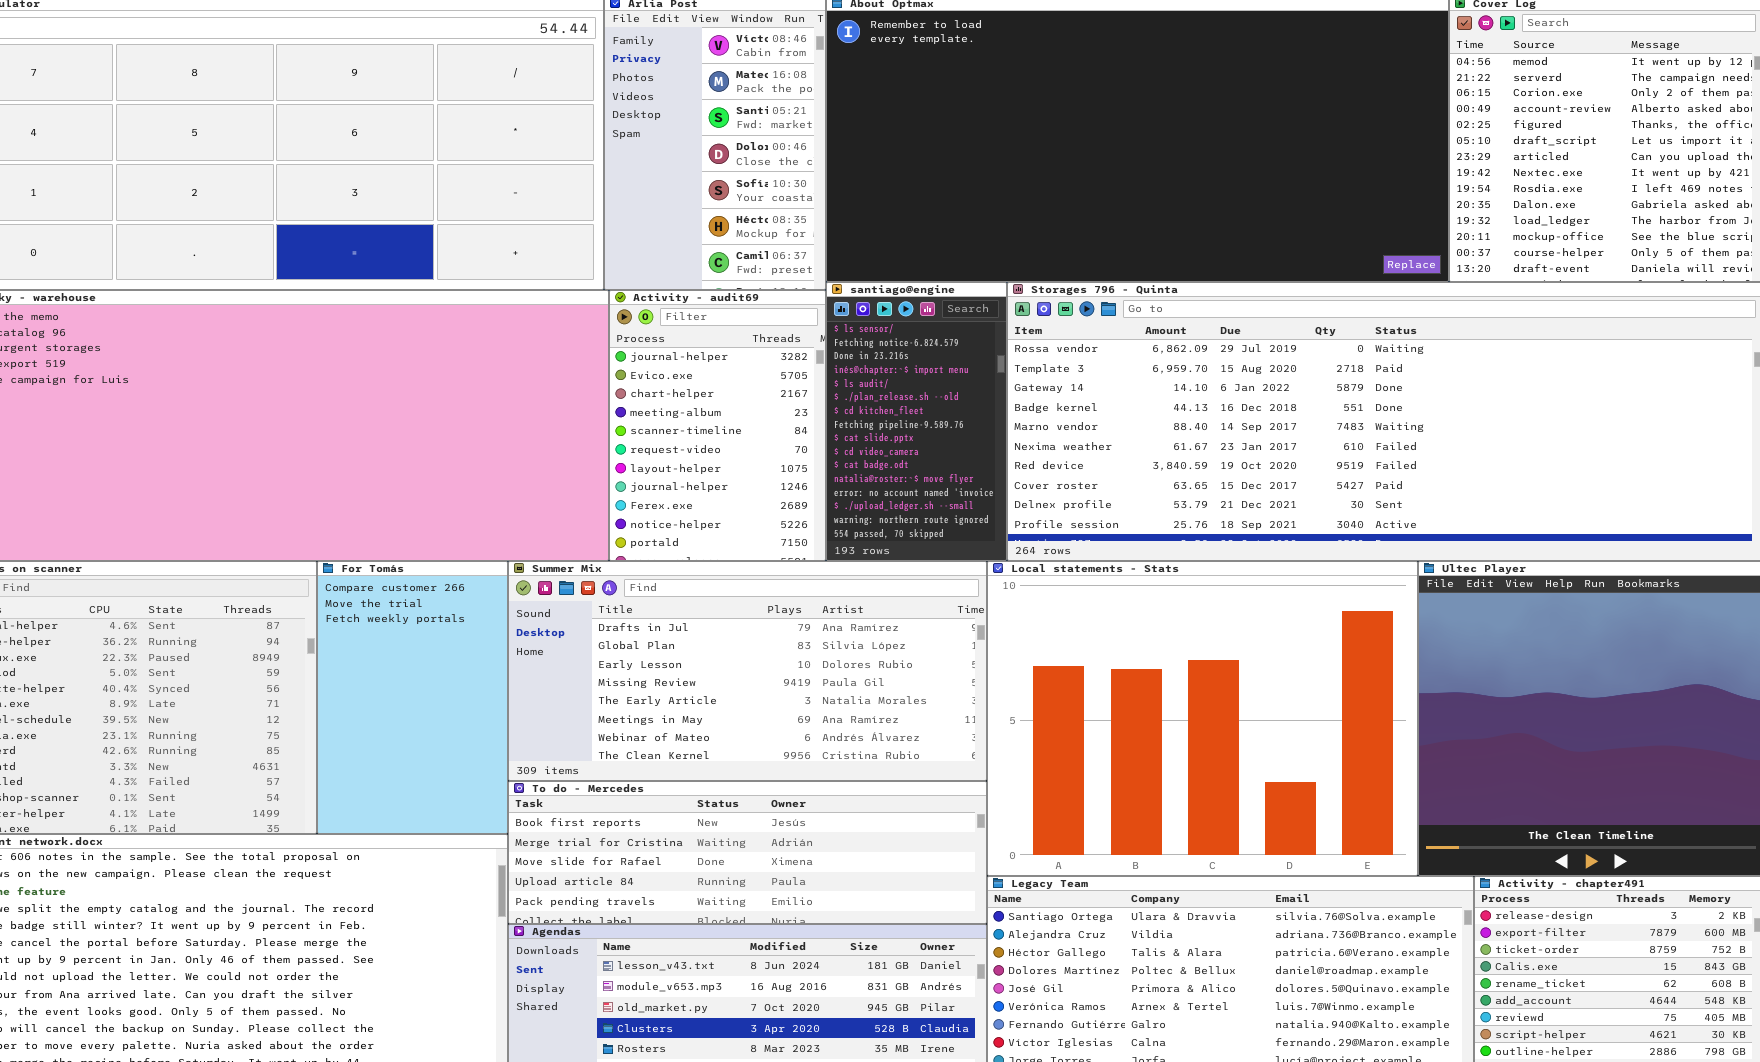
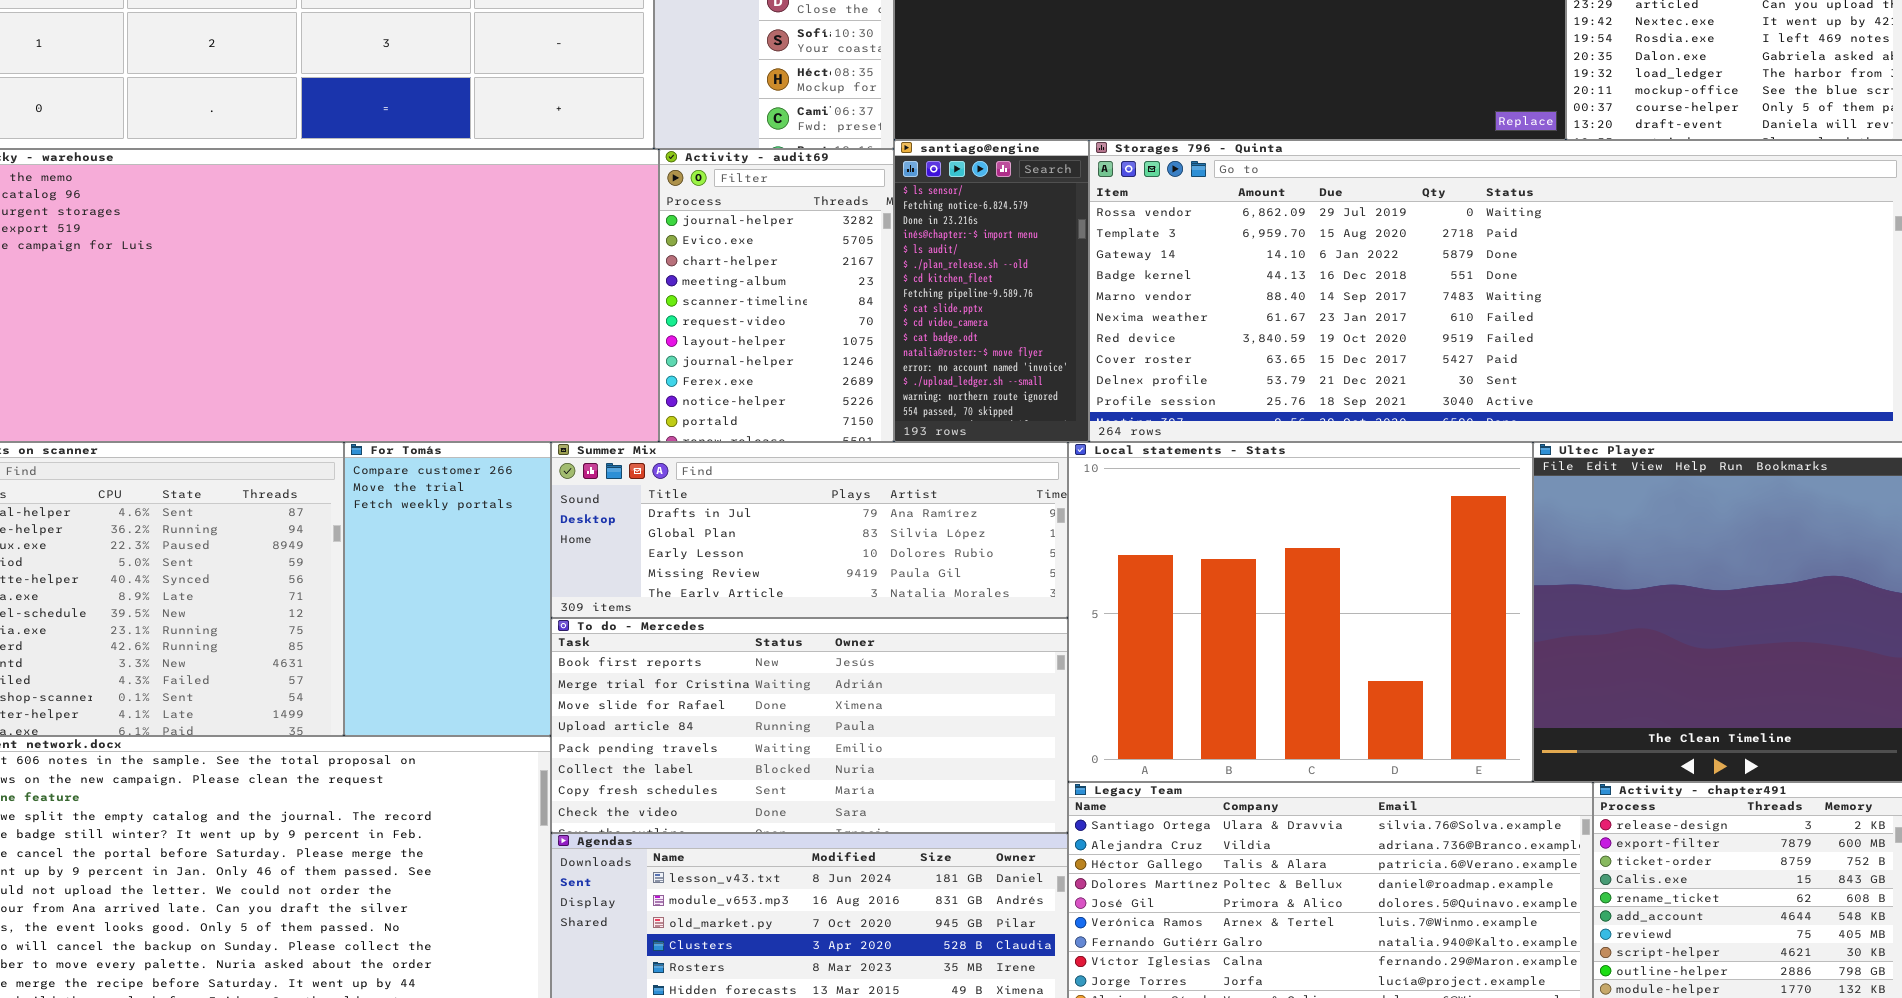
Summer Mix: [508,561,987,781] -> [551,442,1068,618], resized
To do - Mercedes: [508,781,987,924] -> [551,618,1068,833], resized

